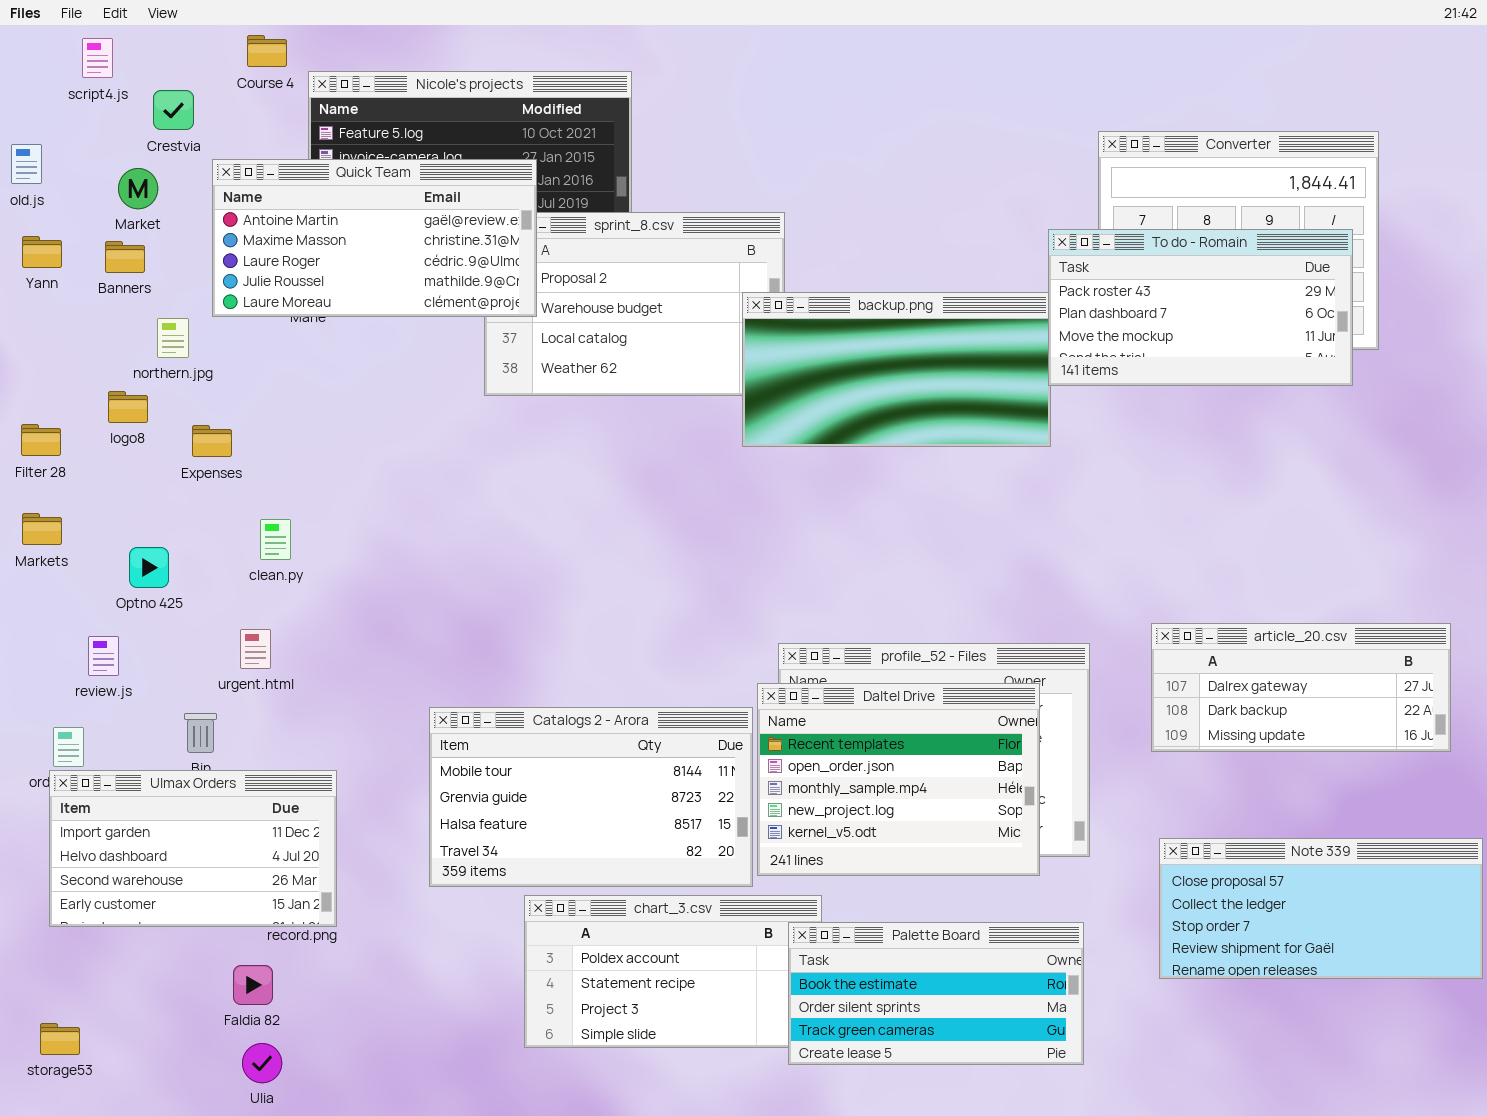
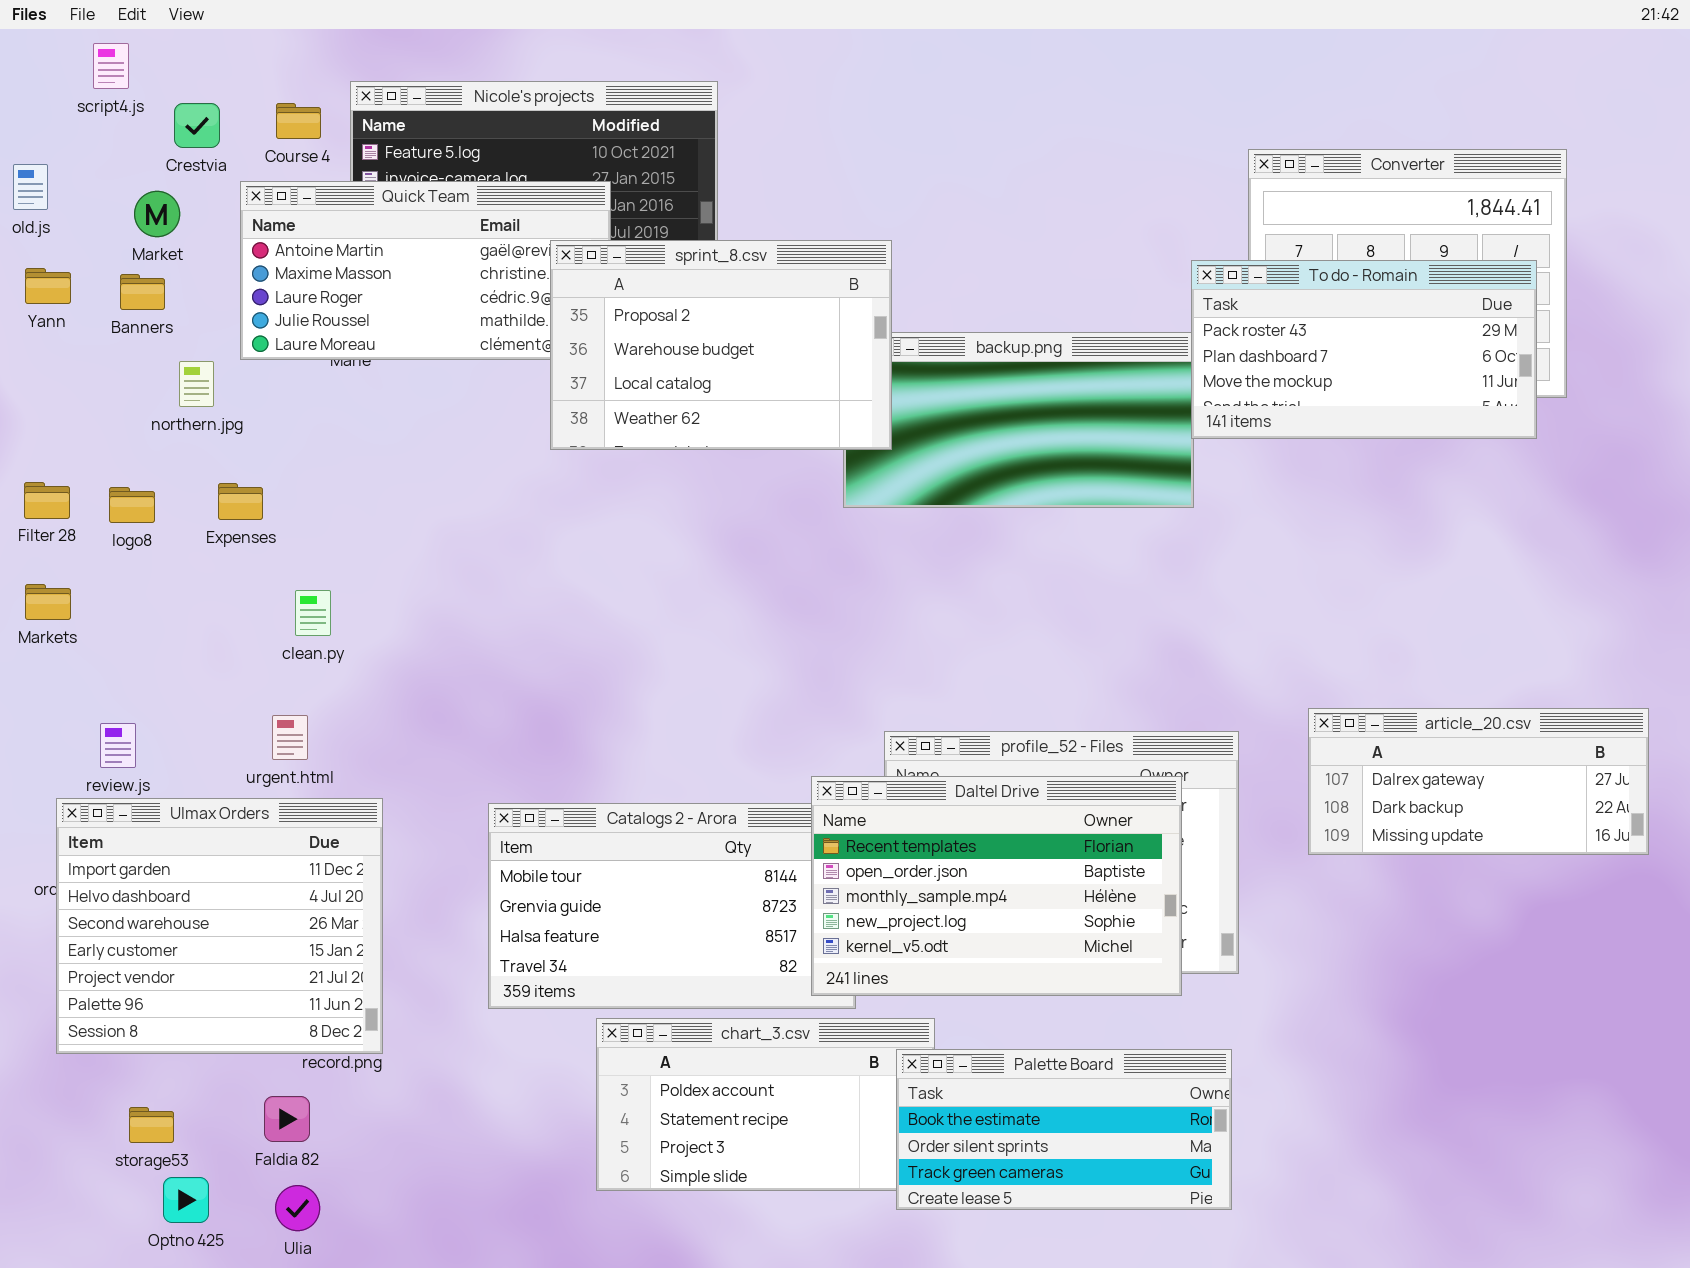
Course 4: [247,35,287,67] -> [276,103,321,139], moved
sprint_8.csv: [484,212,785,396] -> [550,240,892,450], raised
logo8: [108,391,148,423] -> [109,487,155,523], moved
Optno 425: [129,547,169,588] -> [163,1177,209,1223], moved
Daltel Drive: [757,683,1040,876] -> [811,776,1182,996], resized
Ulmax Orders: [49,770,337,927] -> [56,798,383,1054], resized
Note 339: [1159,838,1483,979] -> none, closed
storage53: [40,1023,80,1055] -> [129,1107,174,1143], moved

